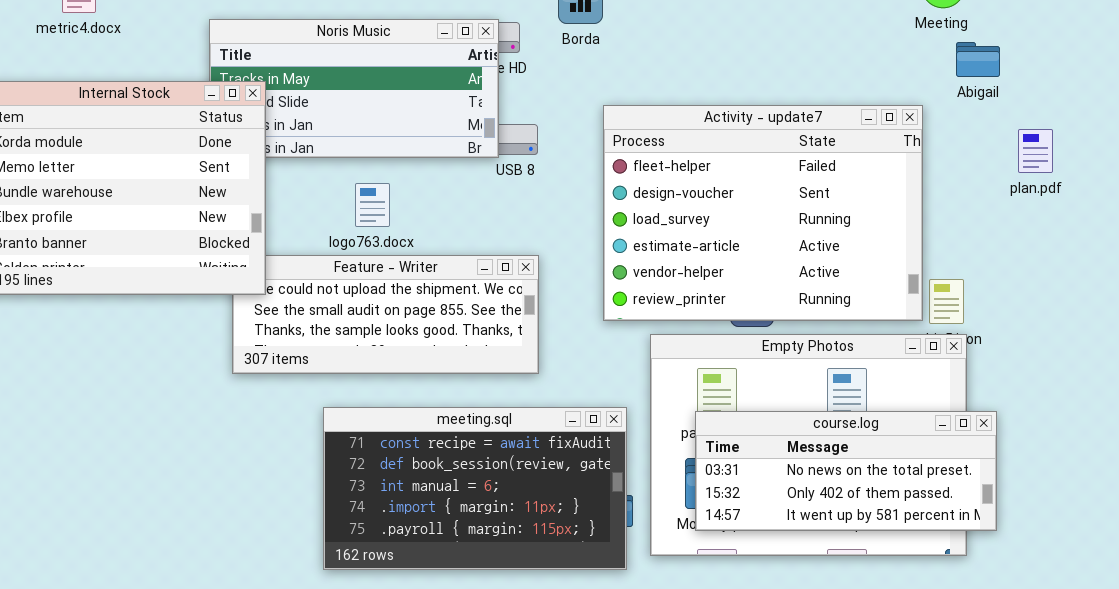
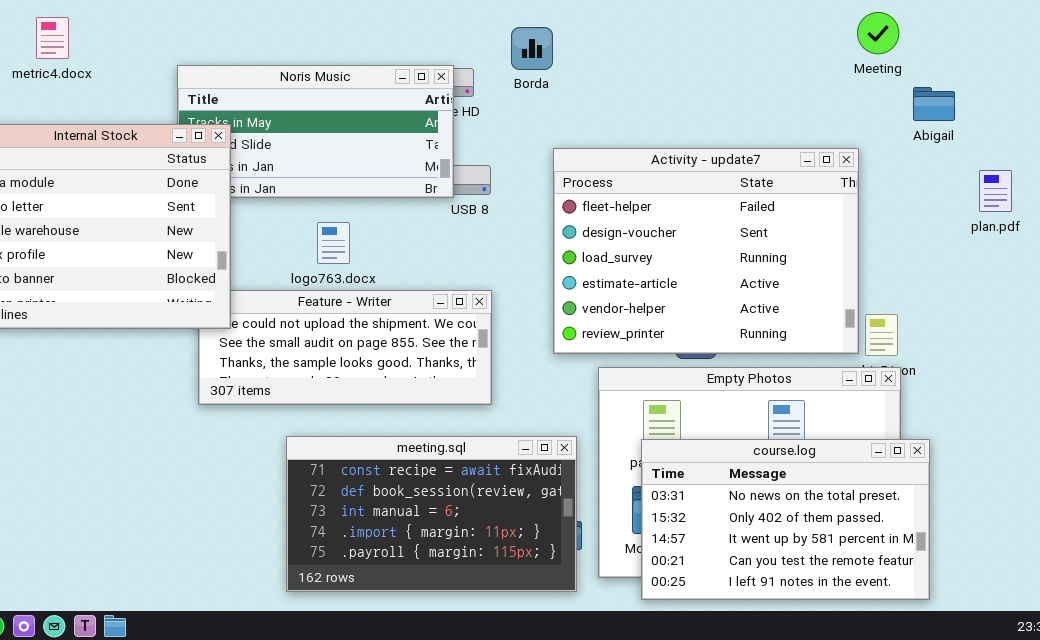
Abigail: [956,42,1000,77] -> [913,87,955,121], moved
plan.pdf: [1018,129,1053,173] -> [979,170,1012,212], moved
course.log: [695,411,997,531] -> [641,439,930,600], resized

